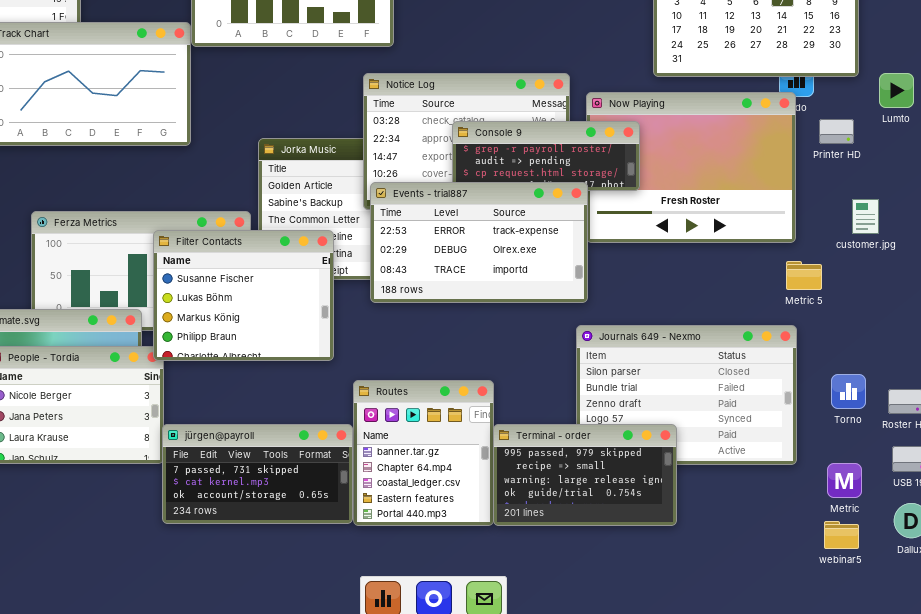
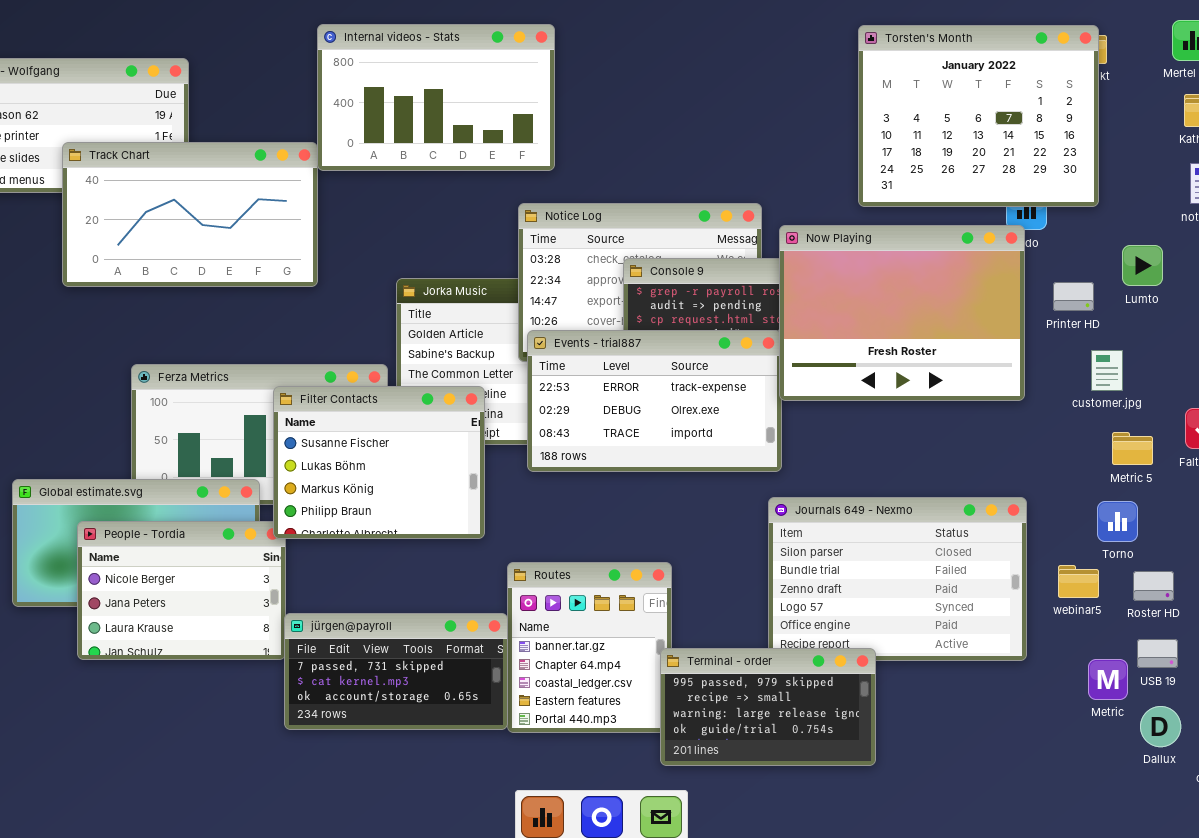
Lumto: [879,73,914,108] -> [1122,245,1163,286], moved
Now Playing: [586,92,796,243] -> [779,225,1025,401], raised
Printer HD: [819,119,854,144] -> [1053,282,1094,311], moved
Metric 5: [786,261,822,290] -> [1112,432,1153,465], moved
Torno: [831,374,866,409] -> [1097,501,1138,542], moved
Terminal - order: [493,424,677,526] -> [660,648,876,766], moved
Metric: [827,463,862,498] -> [1088,659,1128,700], moved
webinar5: [824,521,859,549] -> [1058,565,1099,598], moved

